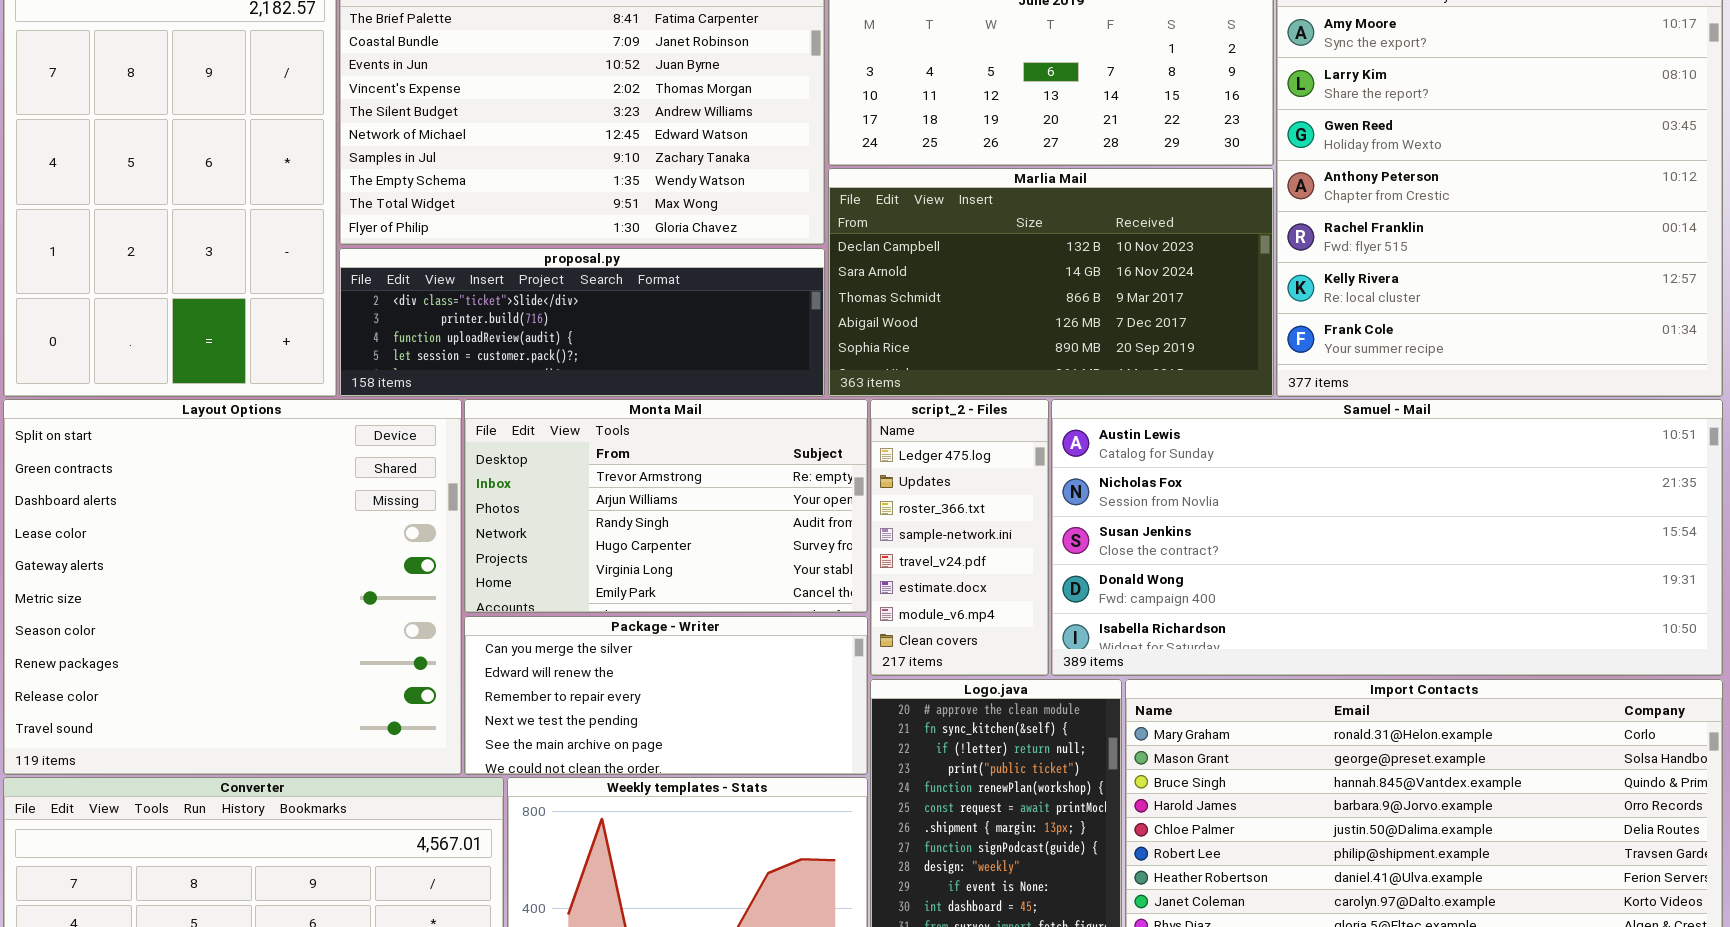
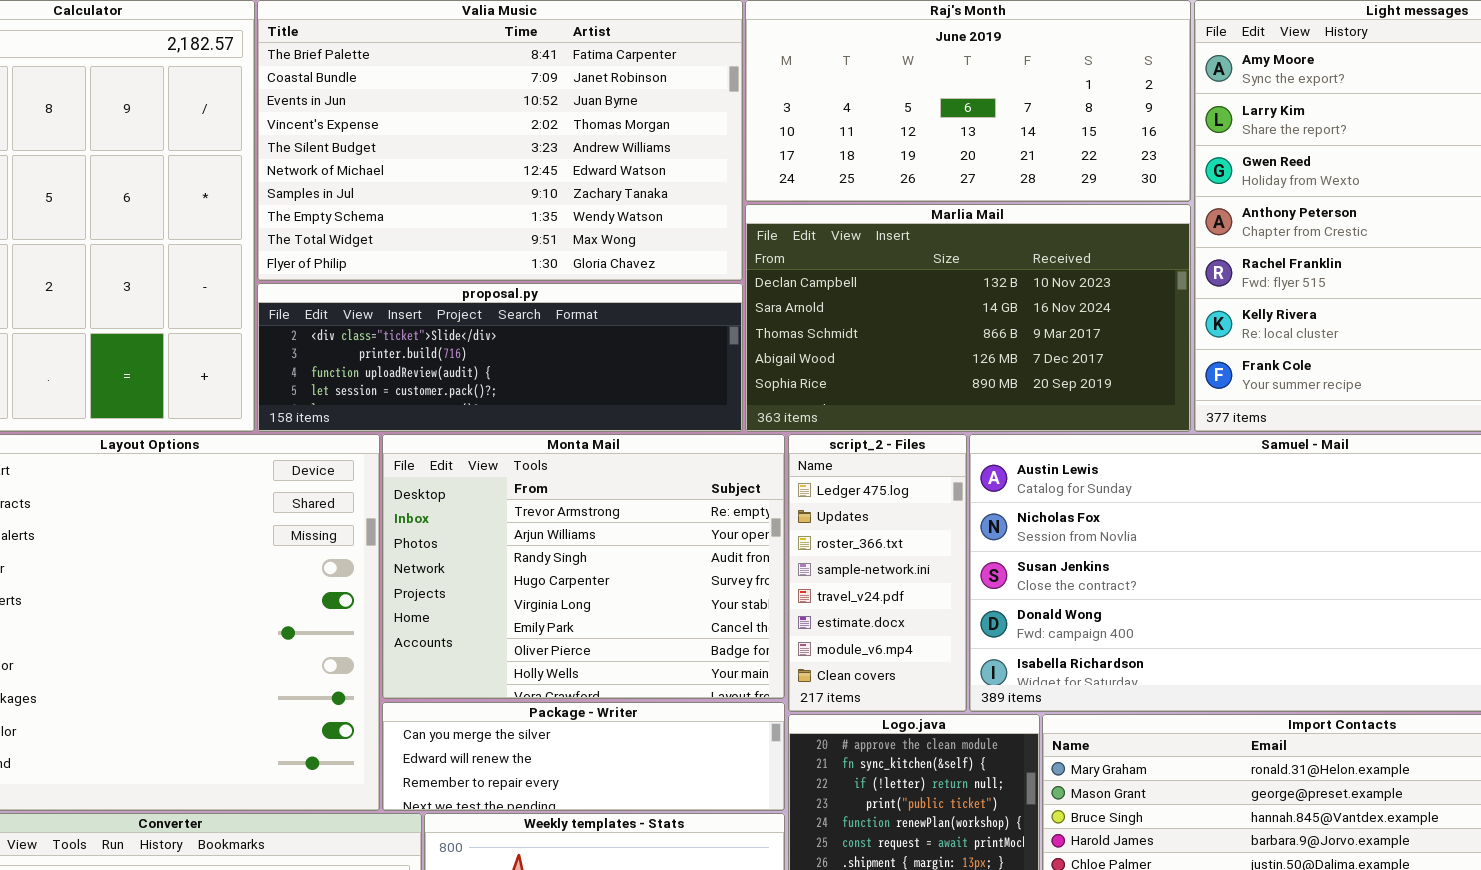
Monta Mail: [464,399,868,613] -> [382,434,785,699], resized
Package - Writer: [464,616,868,775] -> [382,702,785,811], resized

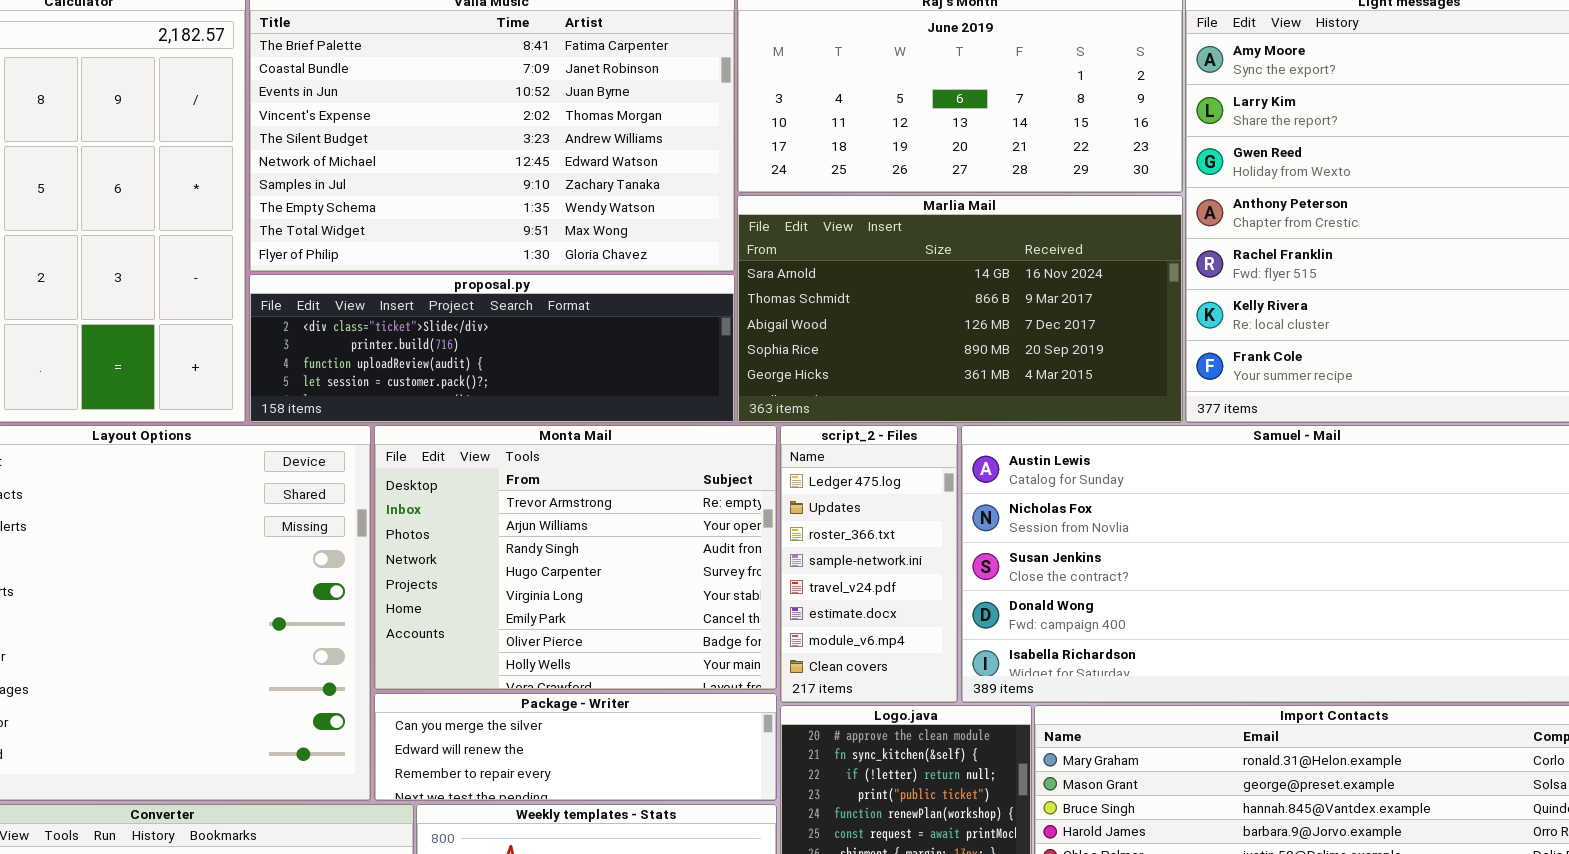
Marlia Mail: [745,204,1191,432] -> [737,195,1183,423], scrolled down 1 row

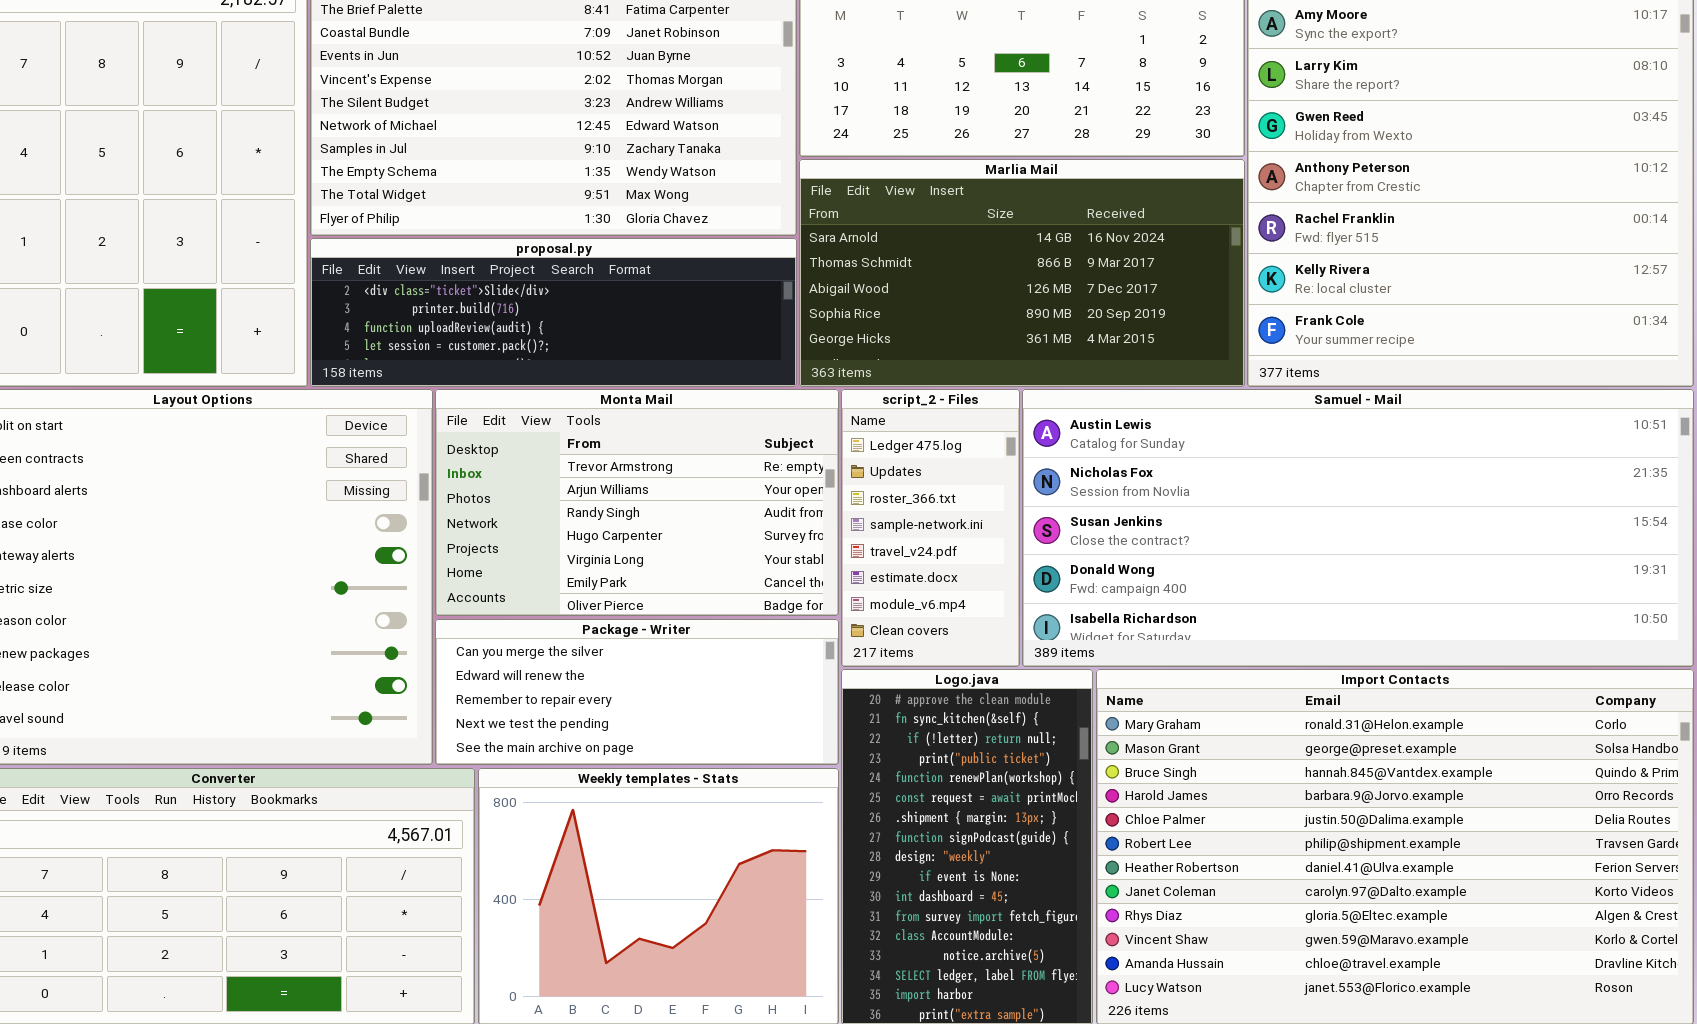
Monta Mail: [374,425,777,690] -> [435,389,839,616], resized
Package - Writer: [374,693,777,801] -> [435,619,839,765], resized

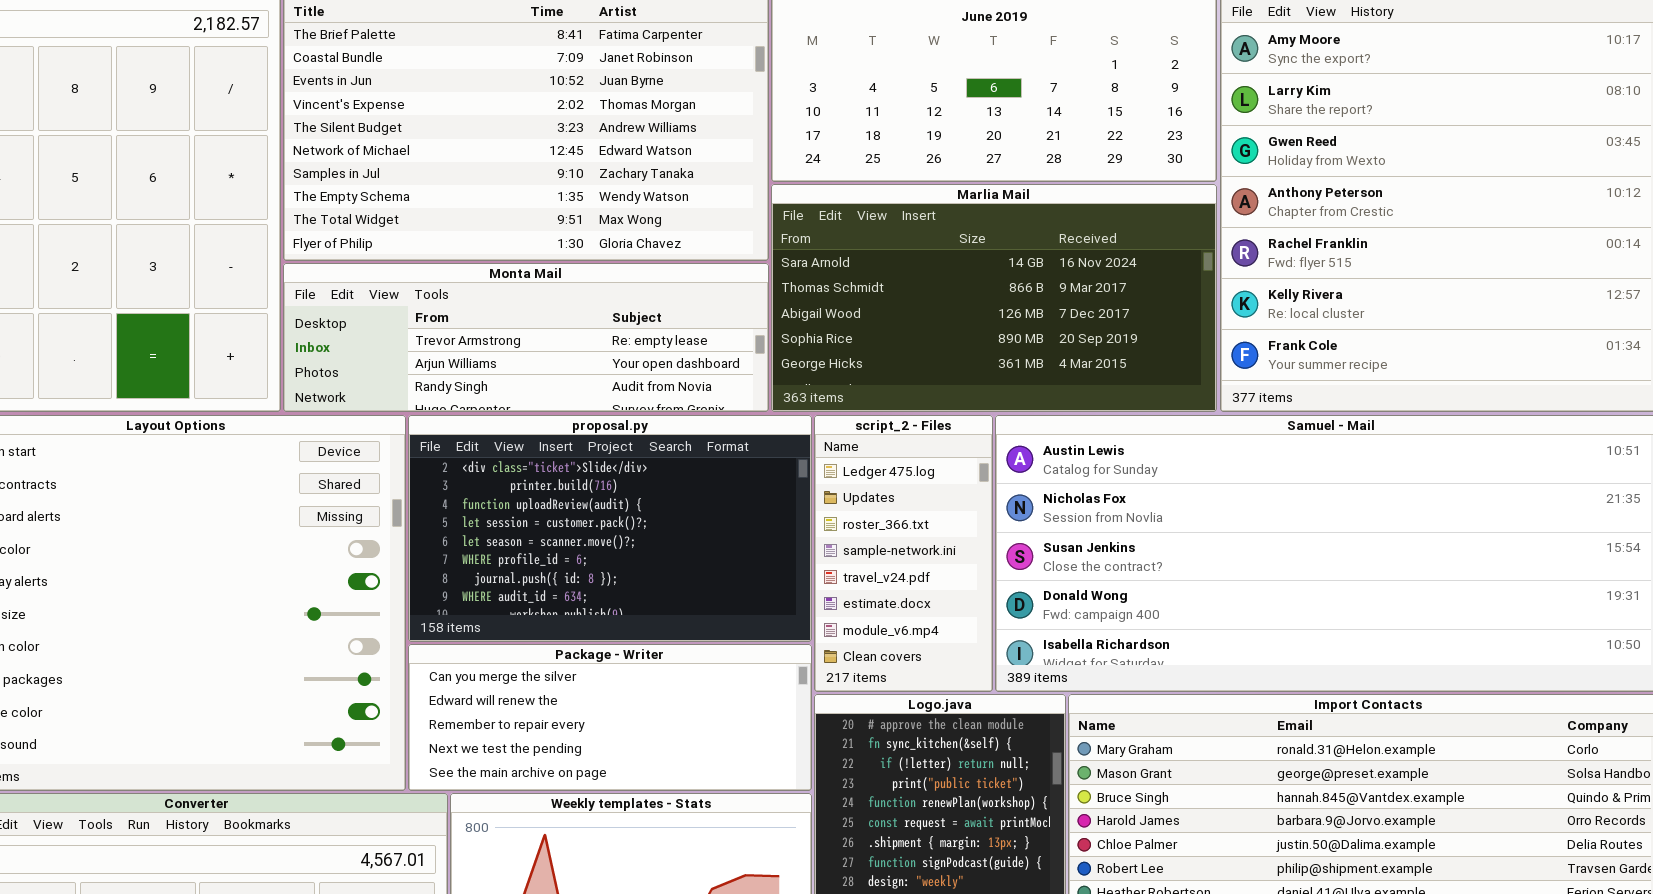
proposal.py: [310,238,797,387] -> [408,415,812,642], moved, resized
Monta Mail: [435,389,839,616] -> [283,263,769,412], moved, resized

